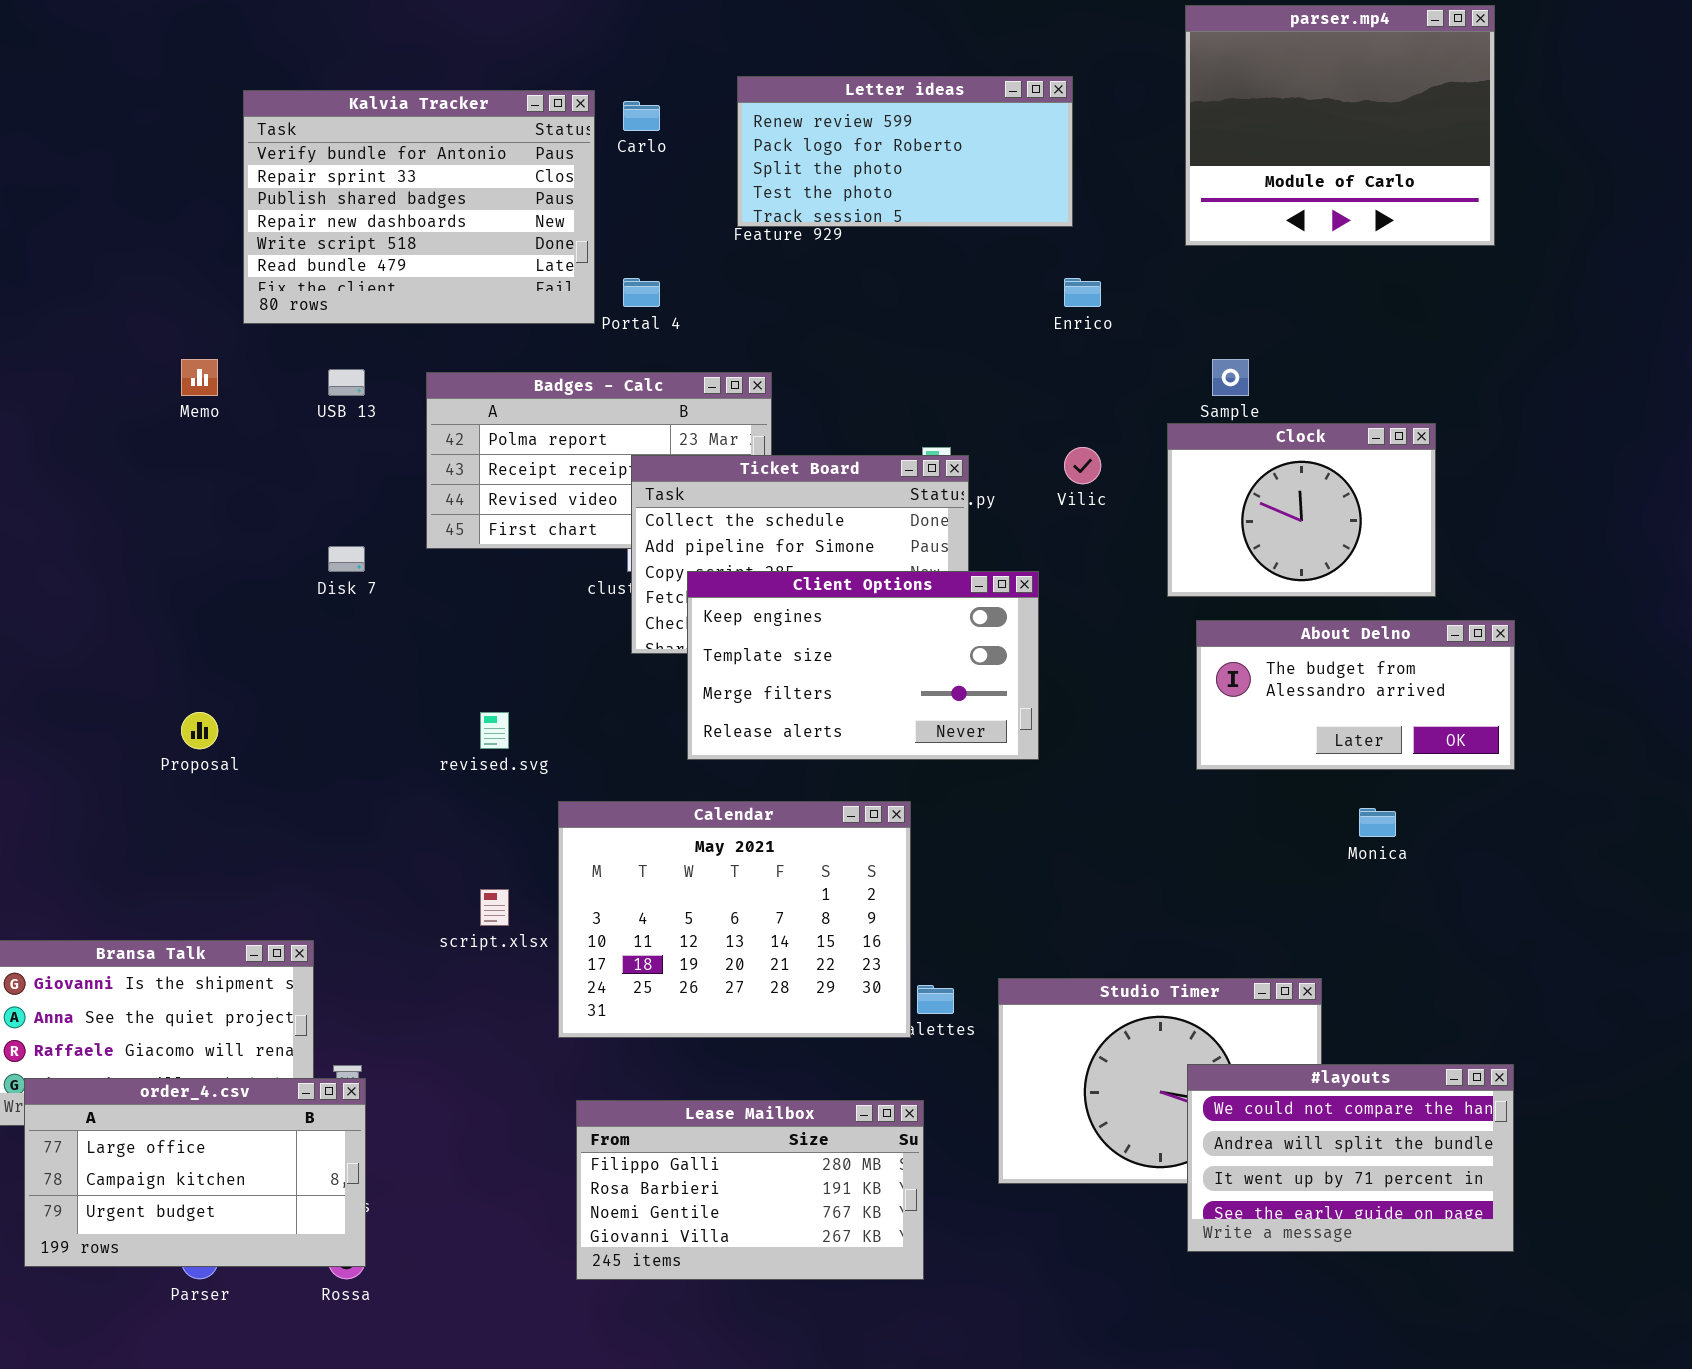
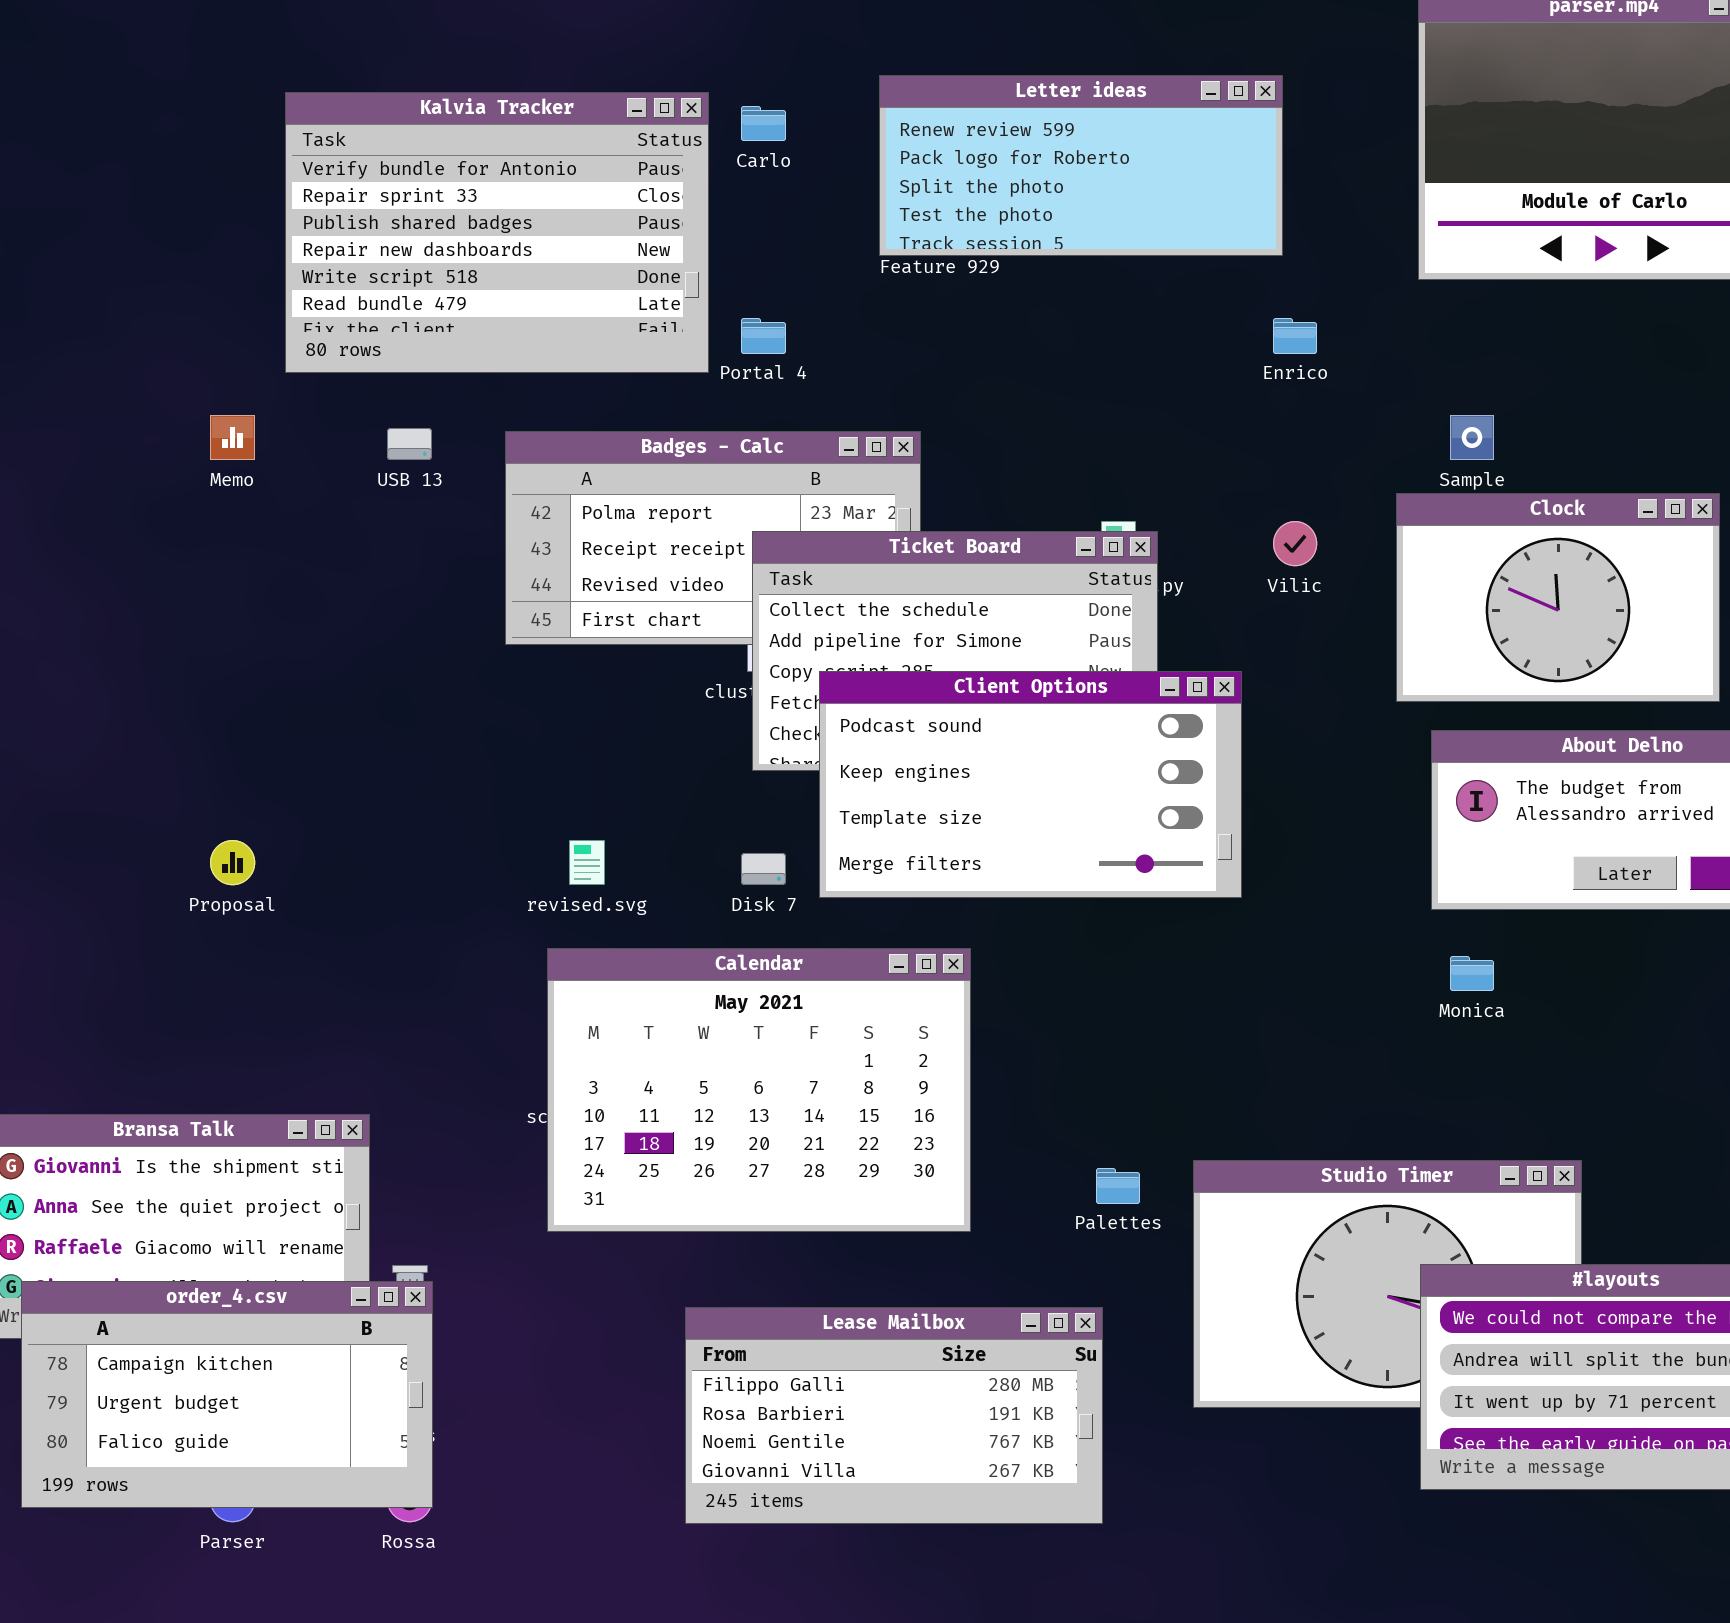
Disk 7: [328,546,365,572] -> [741,853,786,885], moved
Client Options: [687,571,1039,760] -> [819,671,1242,898], scrolled up 1 row
Calendar: [558,801,911,1038] -> [547,948,971,1232], moved
Monica: [1359,808,1396,837] -> [1450,956,1494,991], moved
order_4.csv: [24,1078,366,1267] -> [21,1281,433,1508], scrolled down 1 row

